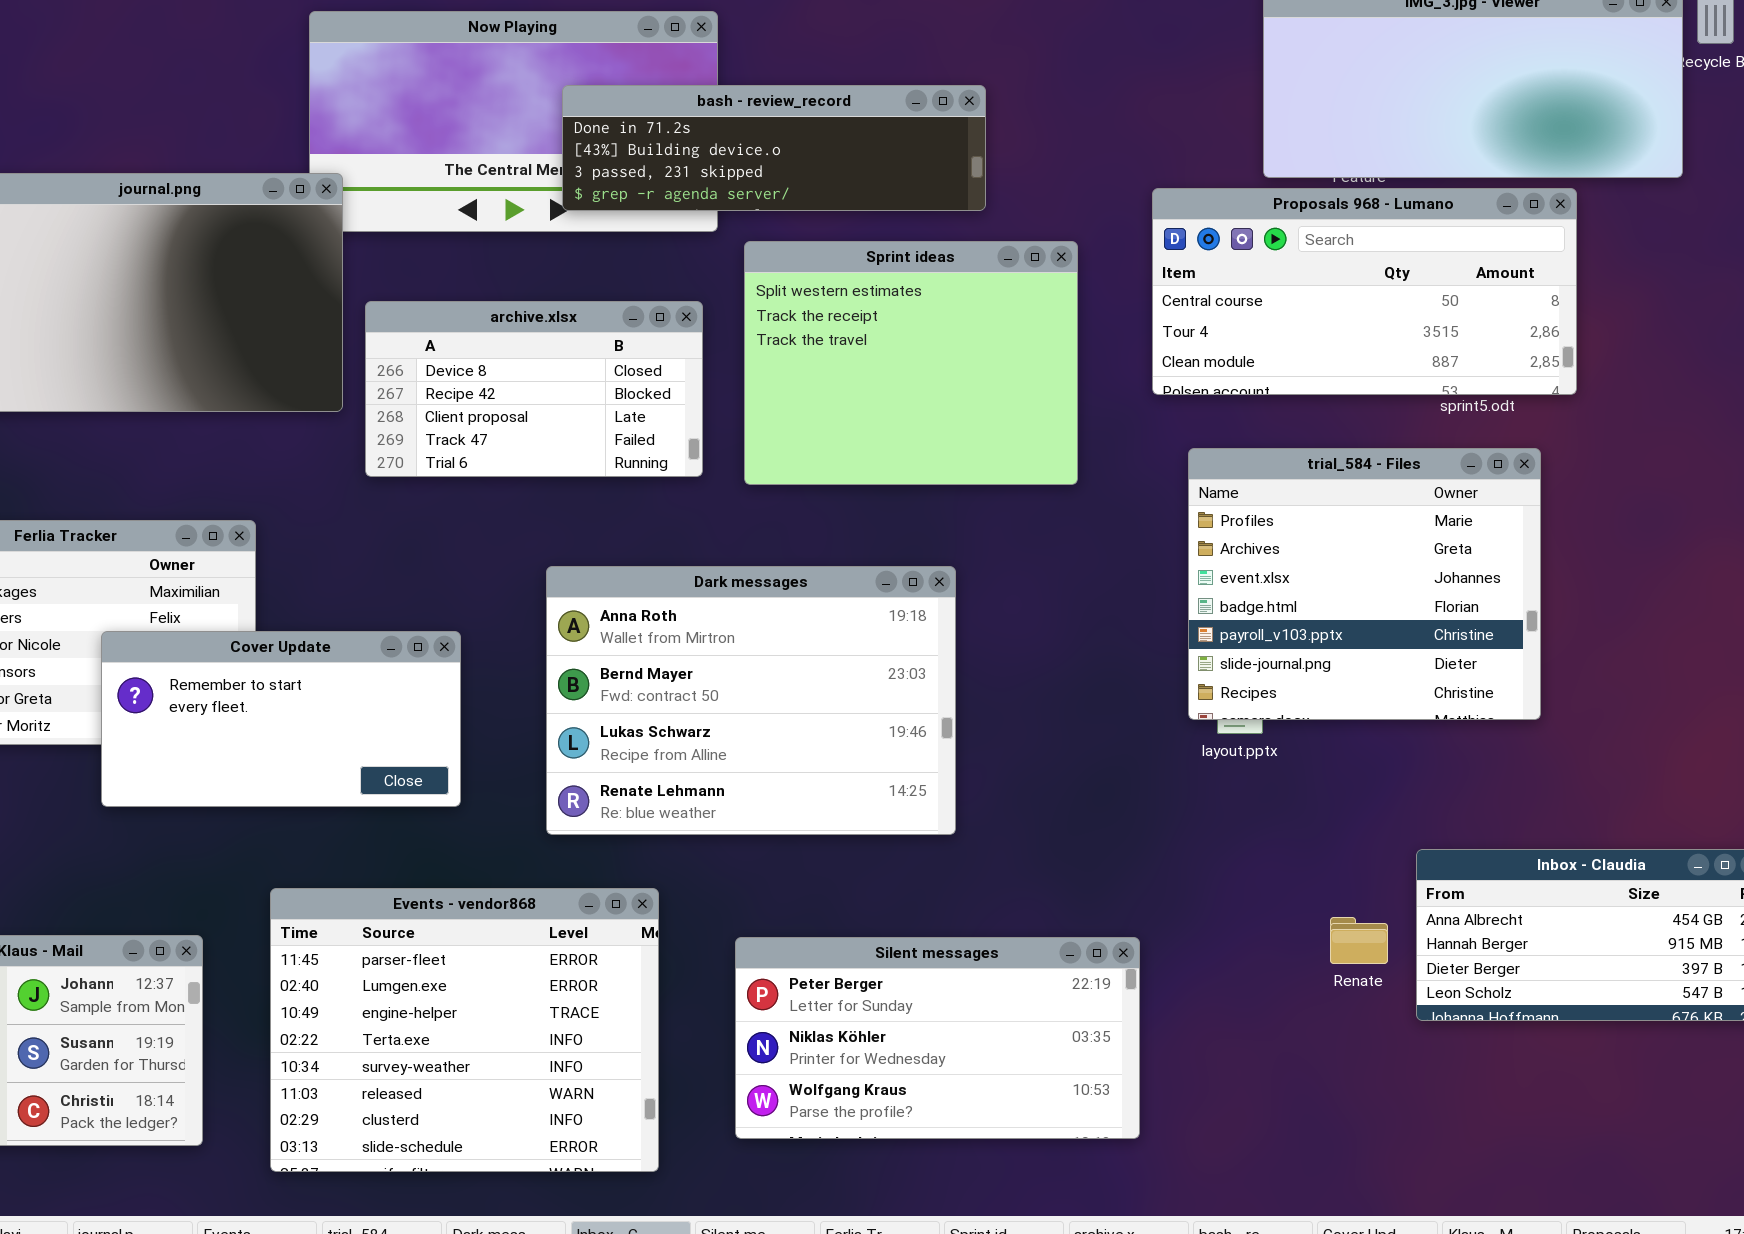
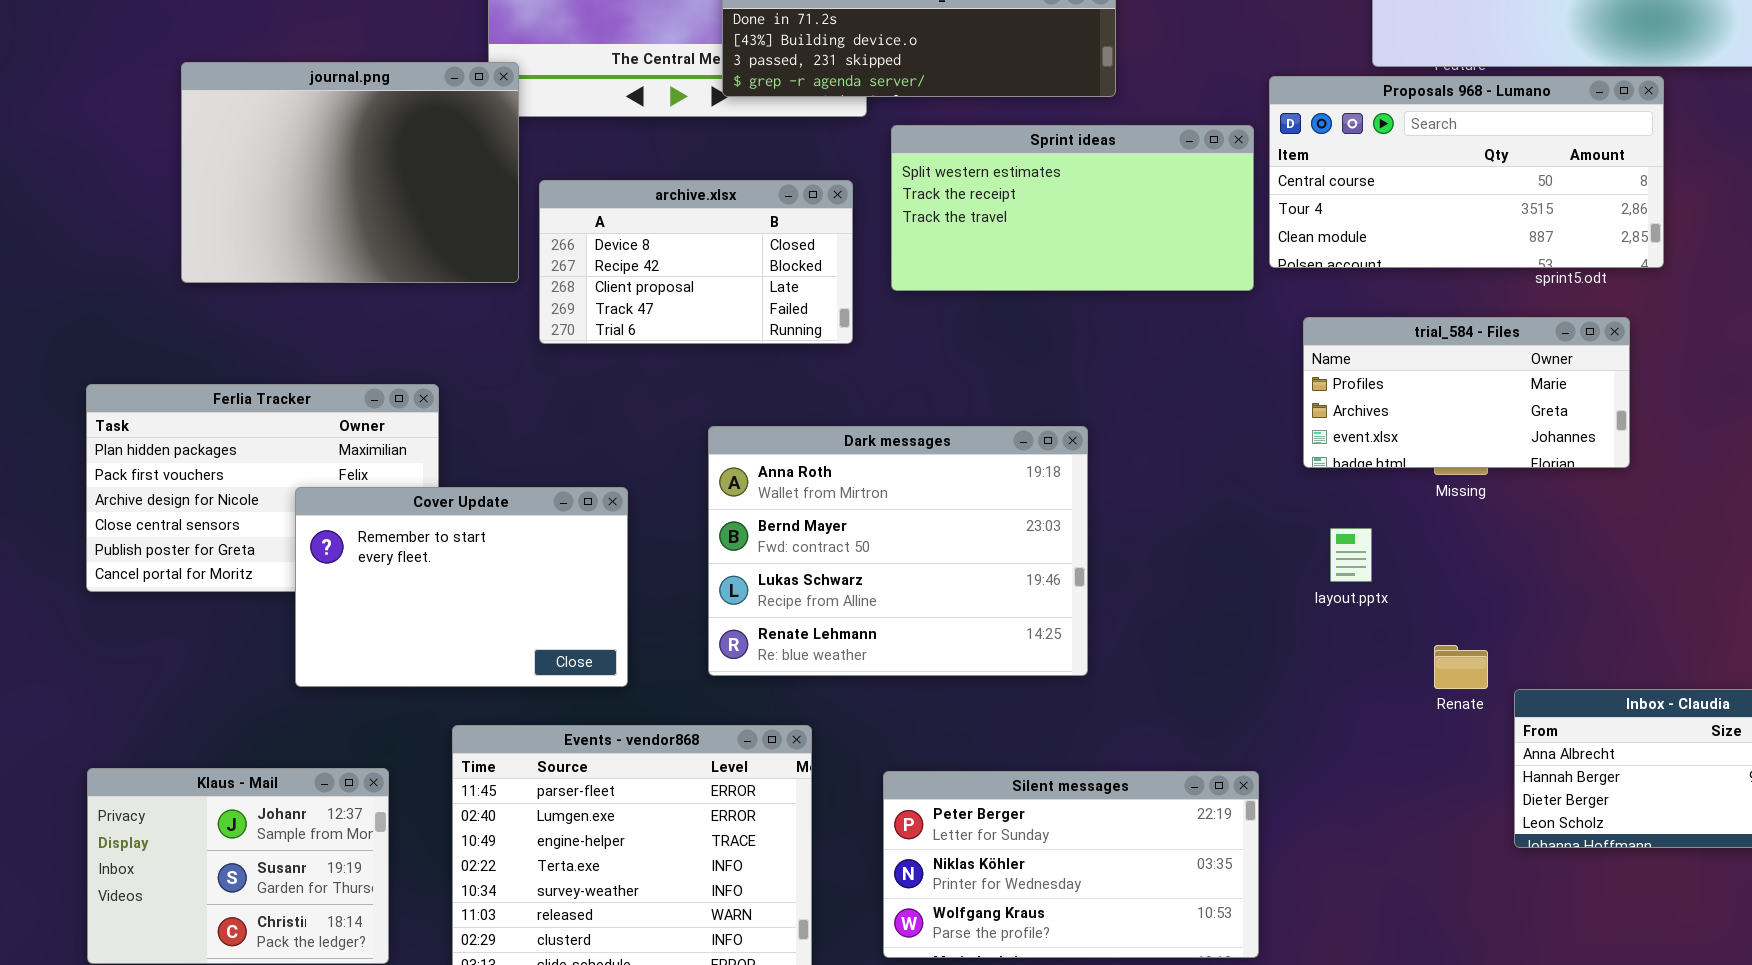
Sprint ideas: [744,241,1078,485] -> [891,125,1254,291], resized
trial_584 - Files: [1188,448,1541,720] -> [1303,317,1630,468], resized
Cover Update: [101,631,461,807] -> [295,487,628,687], resized
Renate: [1330,917,1388,964] -> [1434,645,1488,689], moved

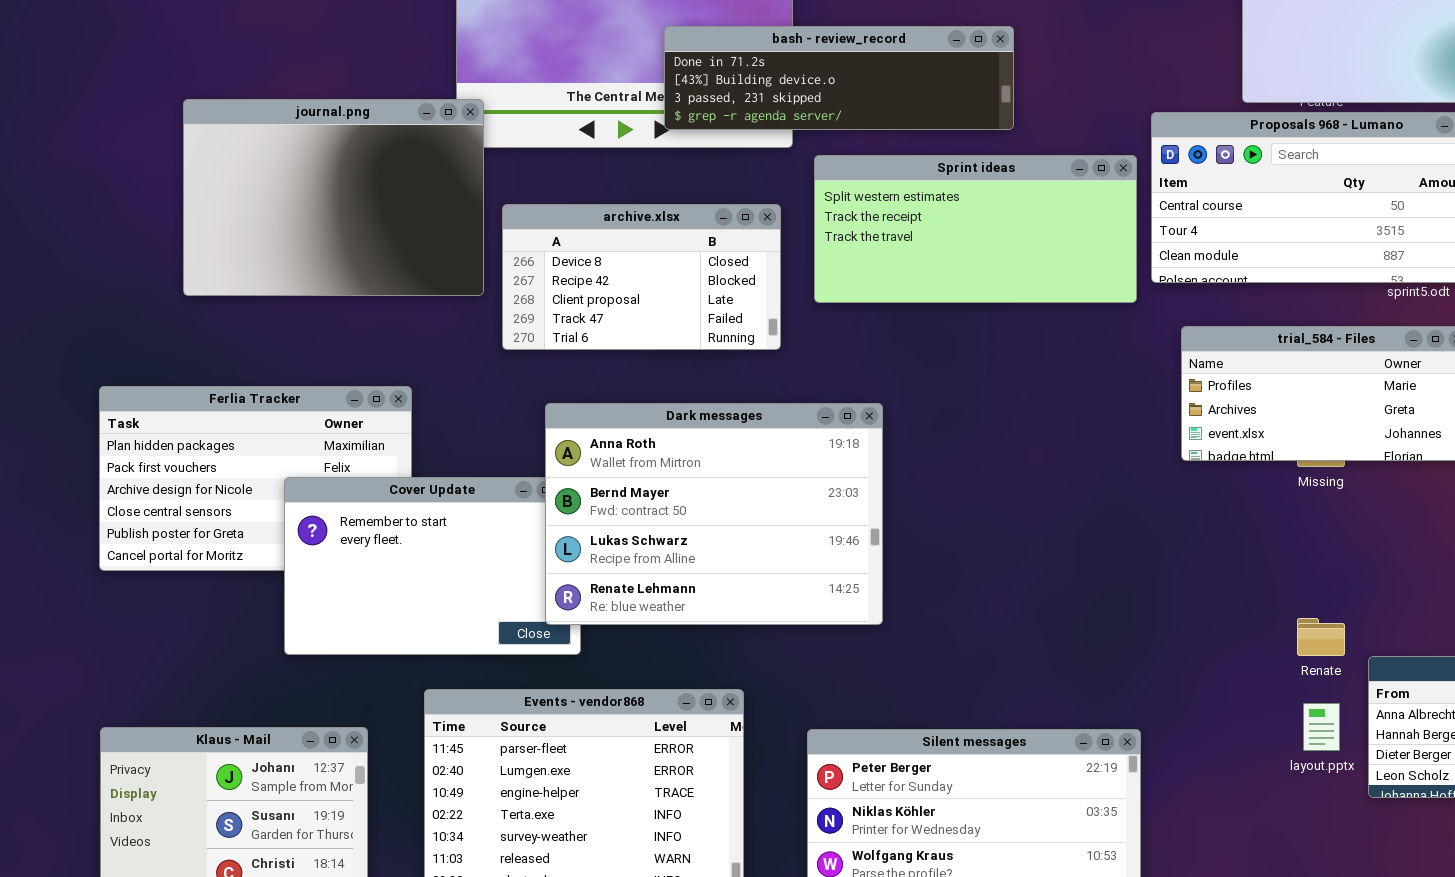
Dark messages: [708,426,1088,676] -> [545,403,883,625], moved
layout.pptx: [1330,528,1372,582] -> [1303,703,1340,751], moved

